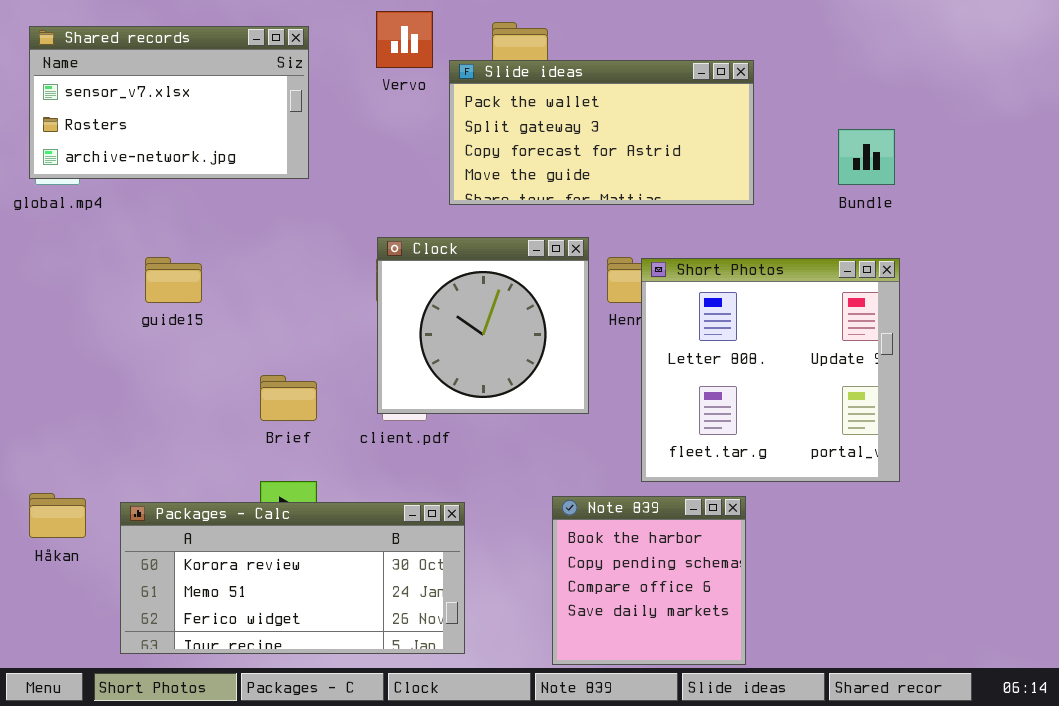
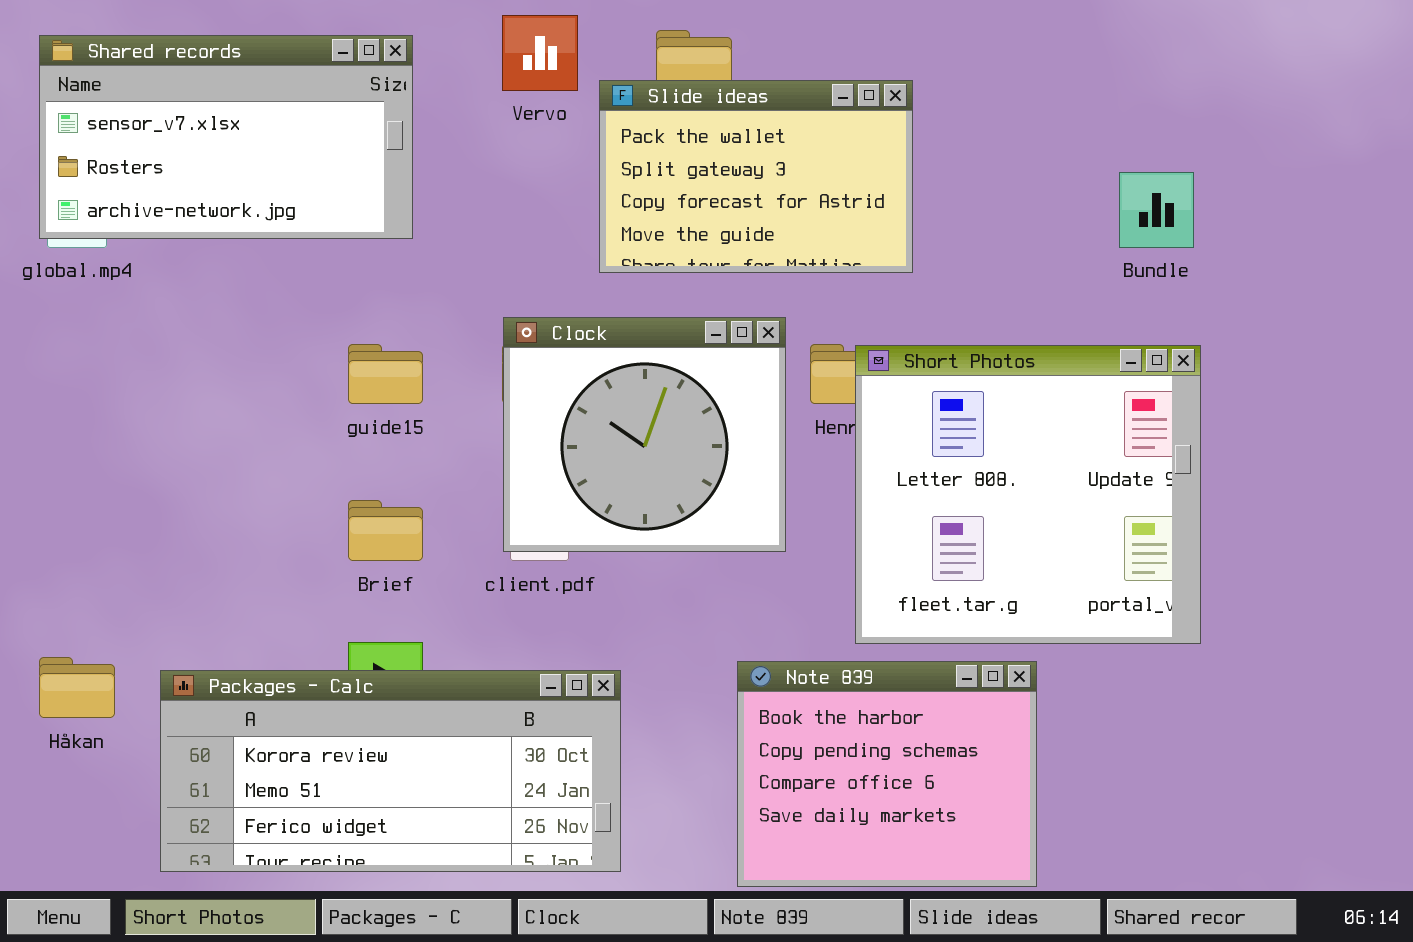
Slide ideas: [449,60,754,205] -> [599,80,913,273], resized
guide15: [145,257,202,303] -> [348,344,423,404], moved
Note 839: [552,496,746,665] -> [737,661,1037,887], resized

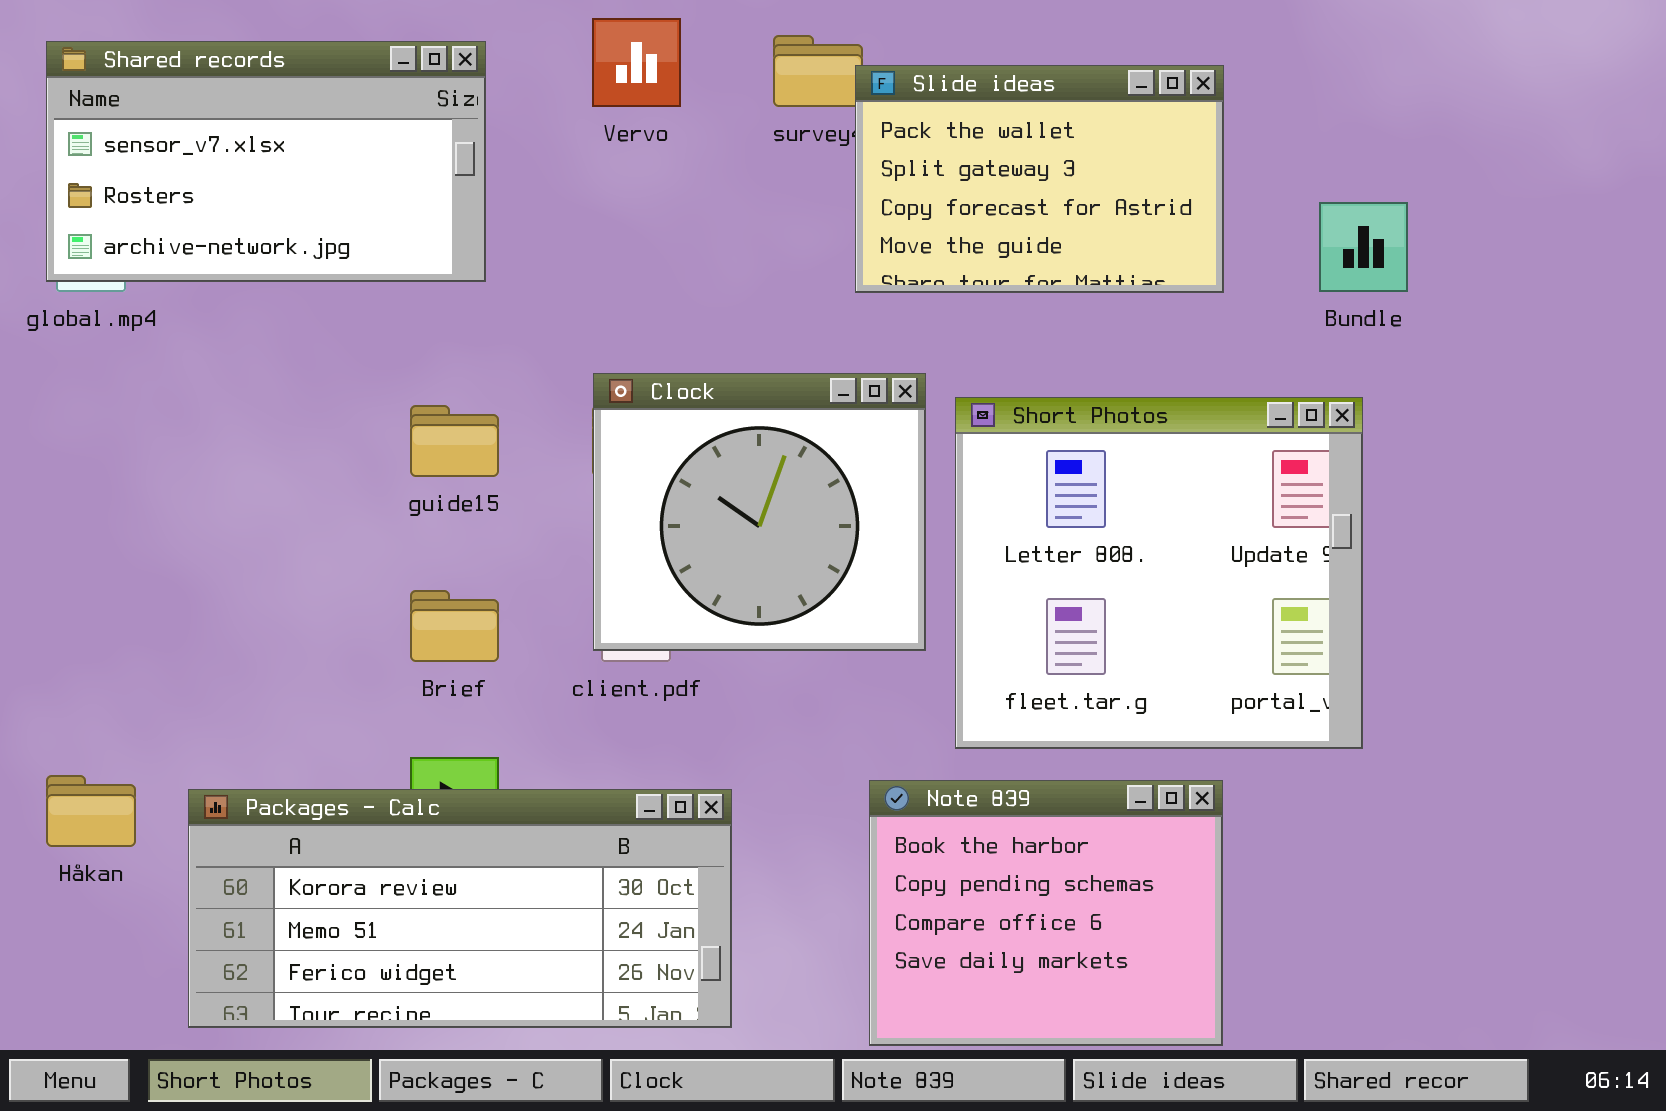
Slide ideas: [599,80,913,273] -> [855,65,1224,293], moved
Short Photos: [855,345,1201,644] -> [955,397,1363,749], moved

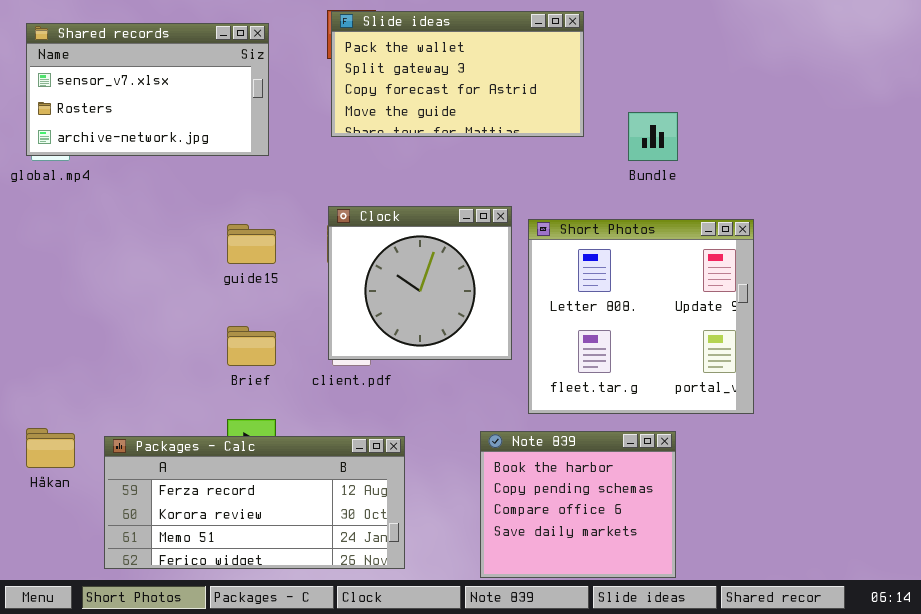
Slide ideas: [855,65,1224,293] -> [331,11,584,137], moved, resized
Bundle: [1319,202,1408,292] -> [628,112,678,161], moved
Packages - Calc: [188,789,732,1028] -> [104,436,405,569], scrolled up 1 row

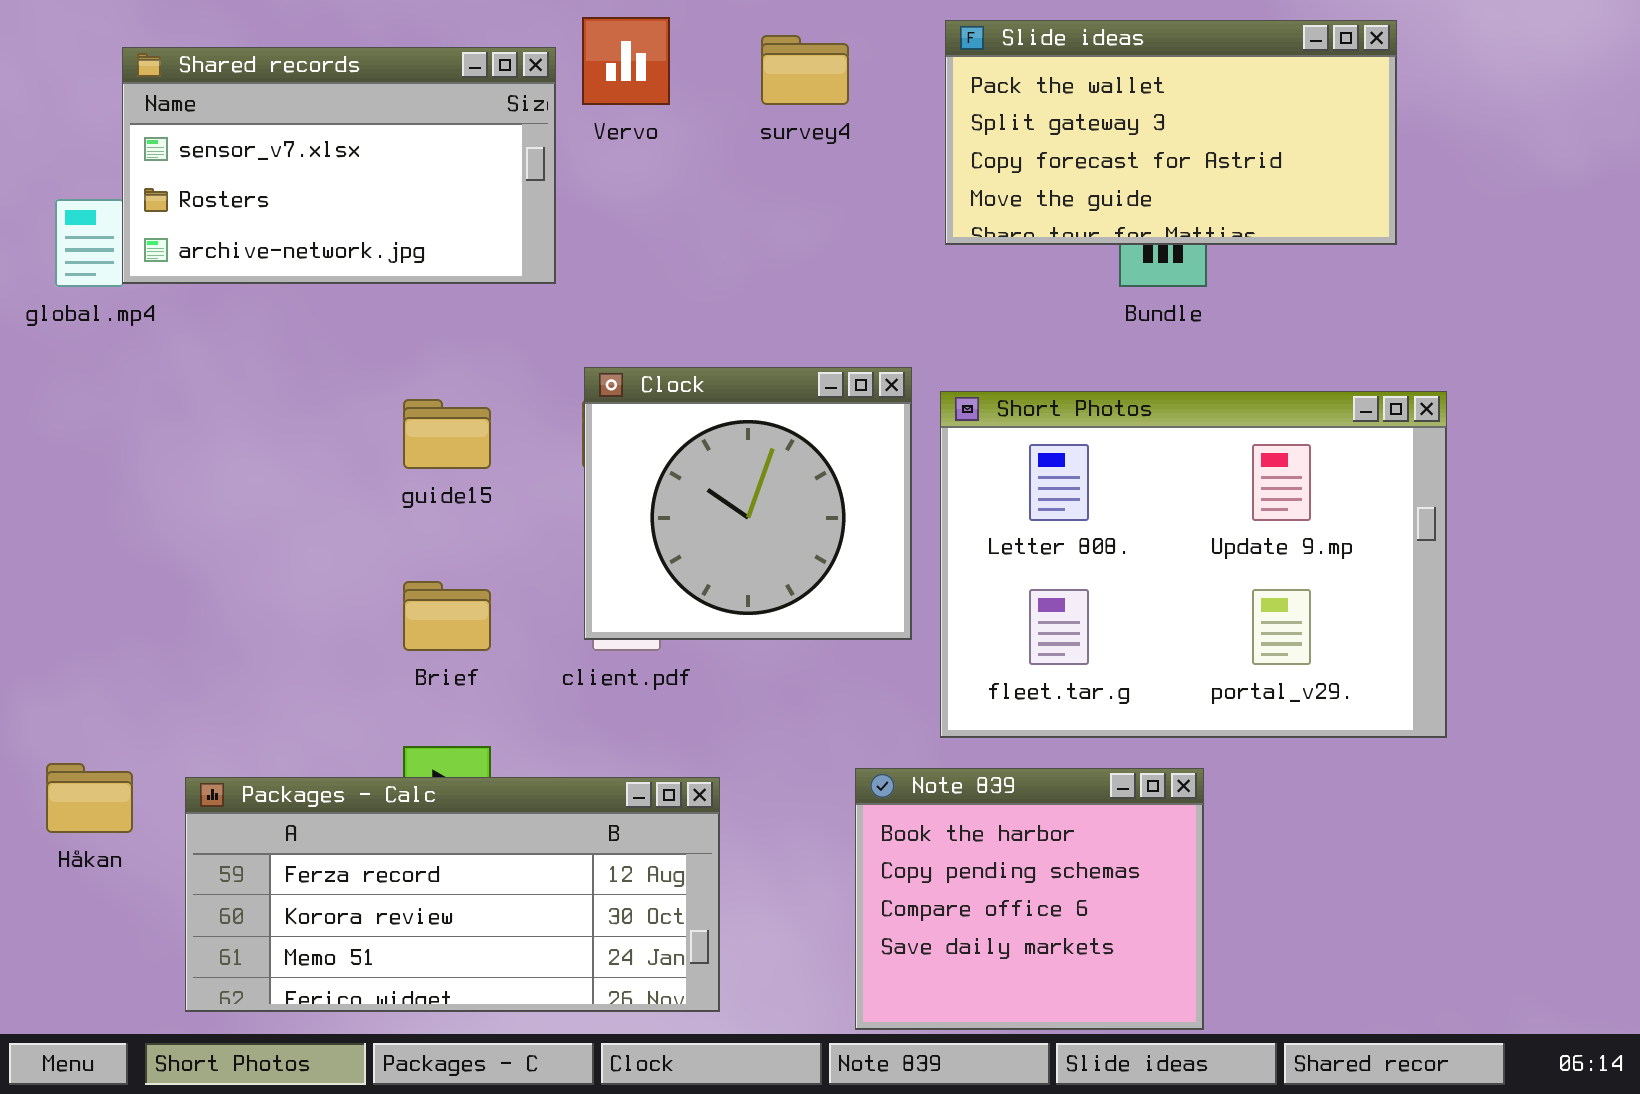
Slide ideas: [331,11,584,137] -> [945,20,1397,245], moved
Shared records: [26,23,269,156] -> [122,47,556,284], moved
Short Photos: [528,219,754,414] -> [940,391,1447,738], resized

